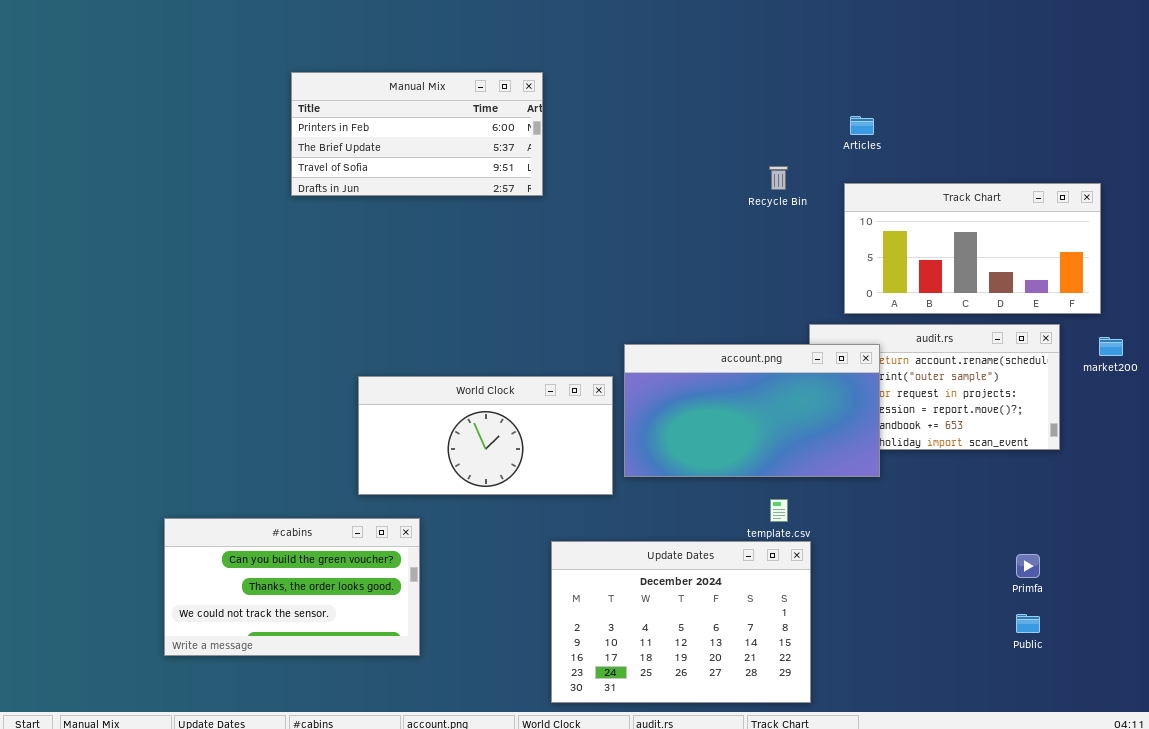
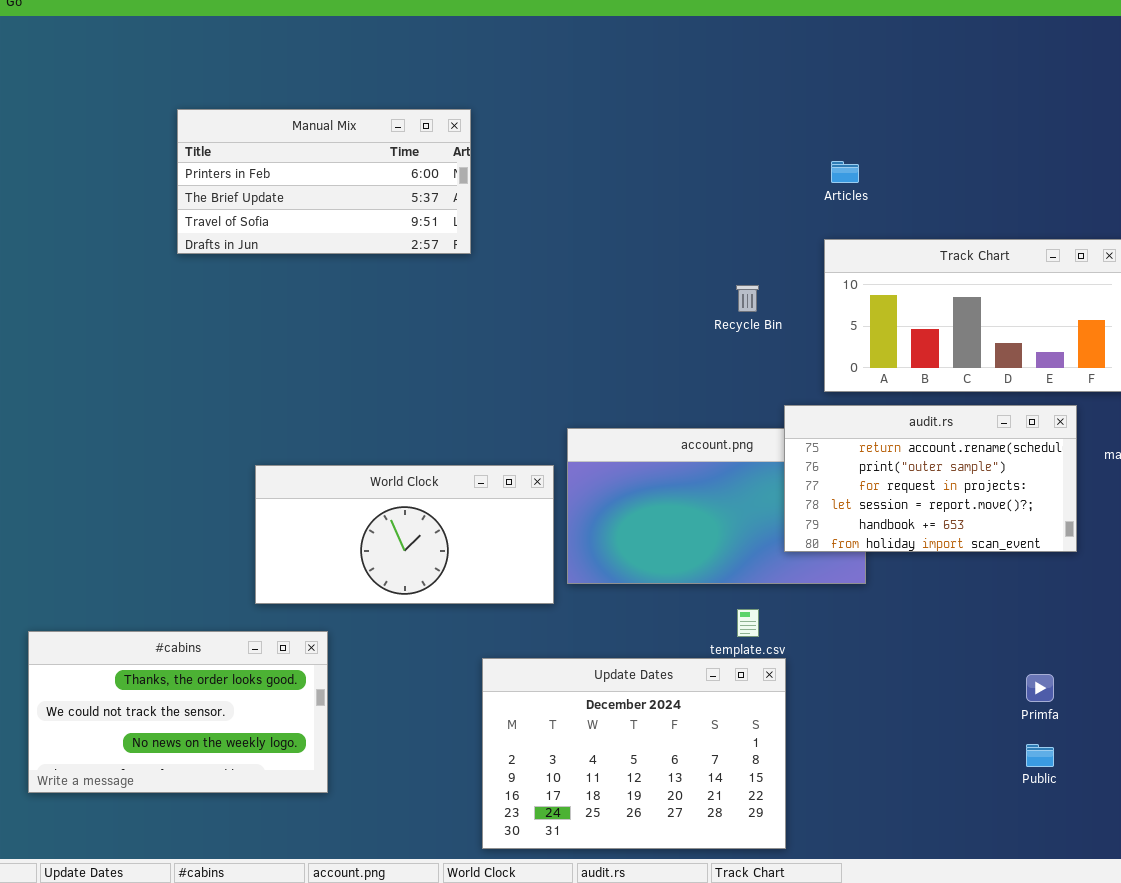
Recycle Bin: [769,166,788,190] -> [736,285,759,312], moved
audit.rs: [809,324,1060,450] -> [784,405,1077,552], raised
#cabins: [164,518,420,656] -> [28,631,328,793], scrolled down 1 row

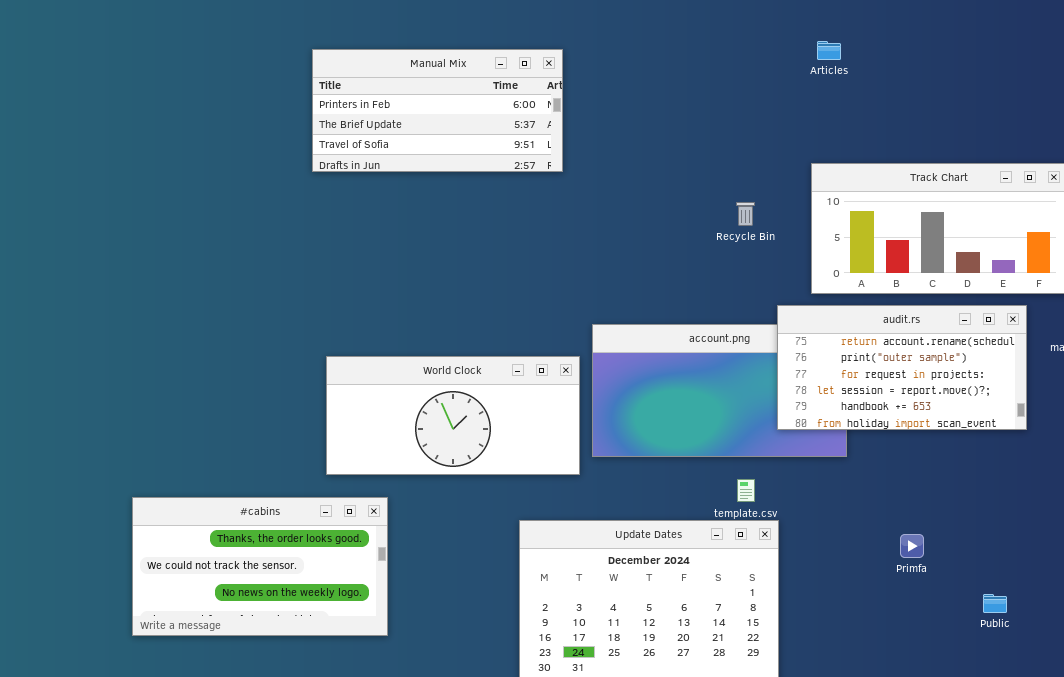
Manual Mix: [177,109,471,254] -> [312,49,563,172], moved
Articles: [831,161,859,183] -> [817,41,841,60], moved
Primfa: [1026,674,1054,702] -> [900,534,924,558], moved

